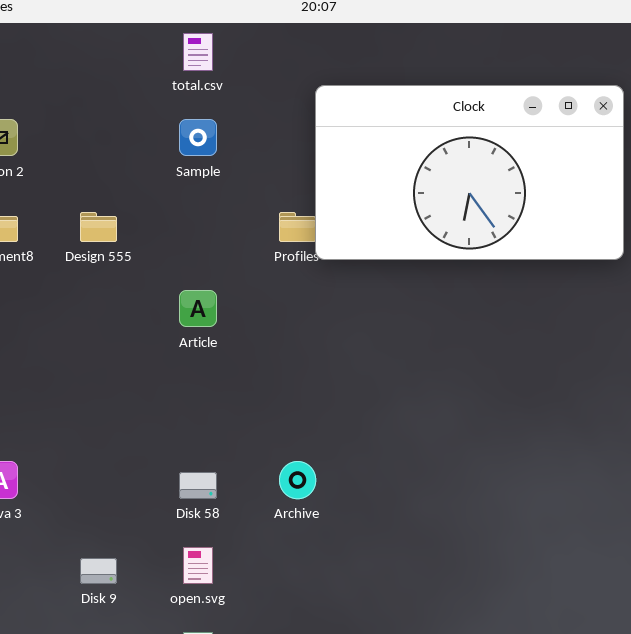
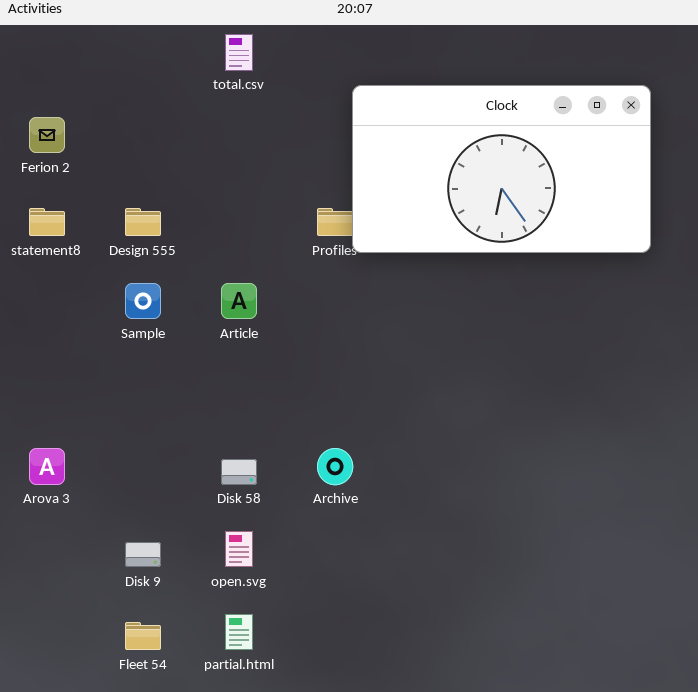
Sample: [179,119,217,156] -> [125,283,161,319], moved

